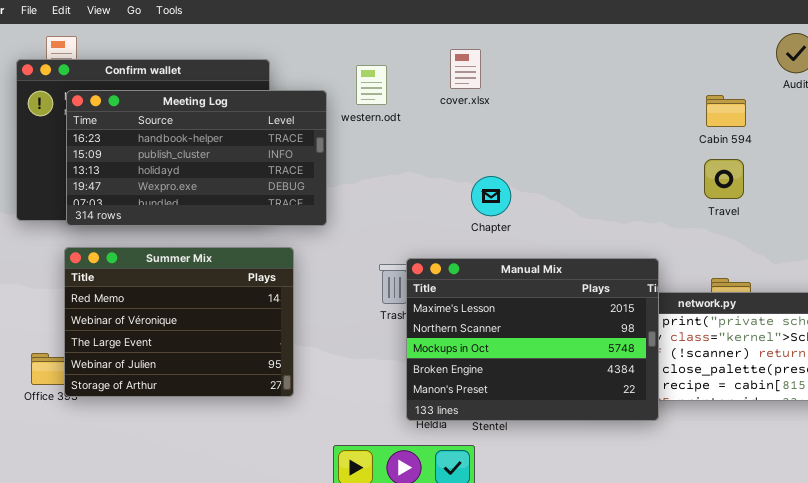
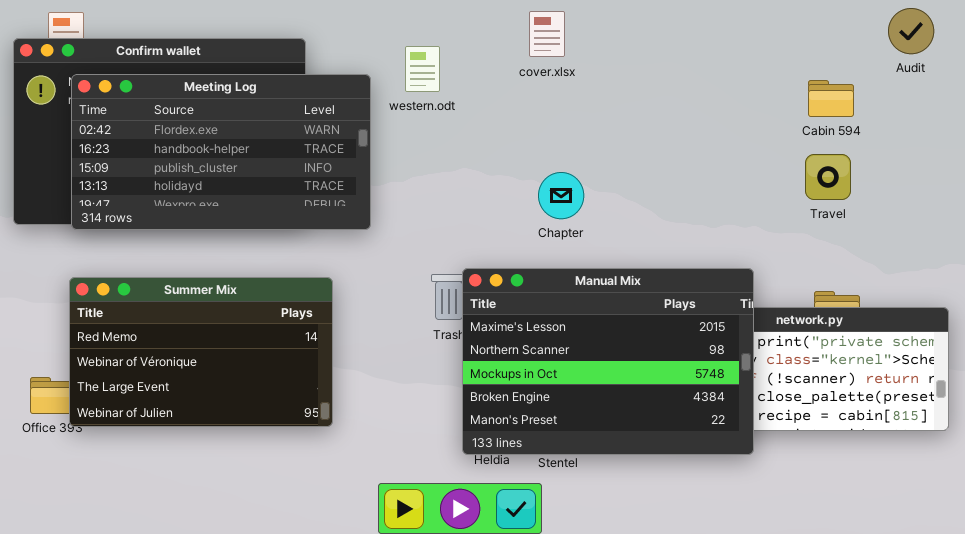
cover.xlsx: [450,49,481,89] -> [529,11,565,57], moved
Meeting Log: [66,90,327,226] -> [71,74,371,230], scrolled up 1 row
Summer Mix: [64,247,294,397] -> [69,277,333,427], resized

